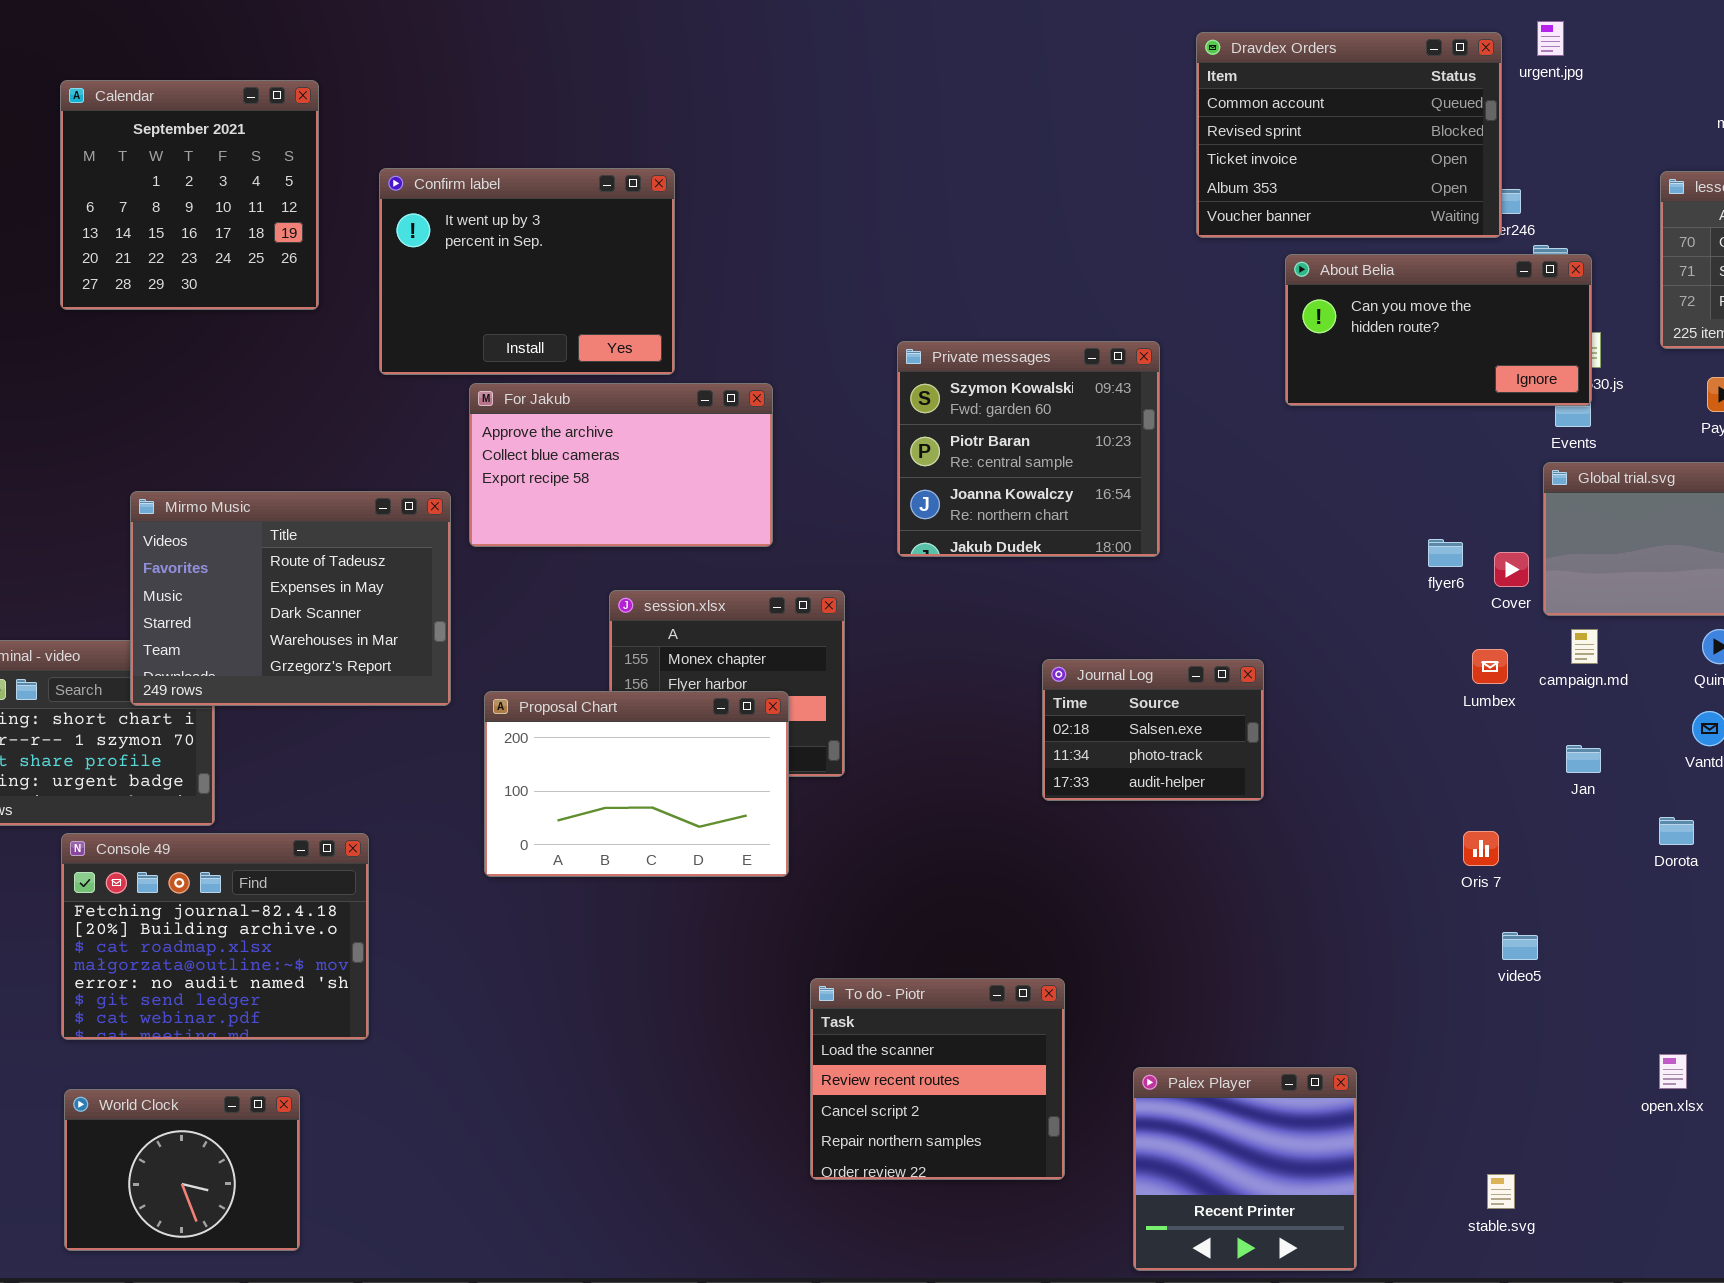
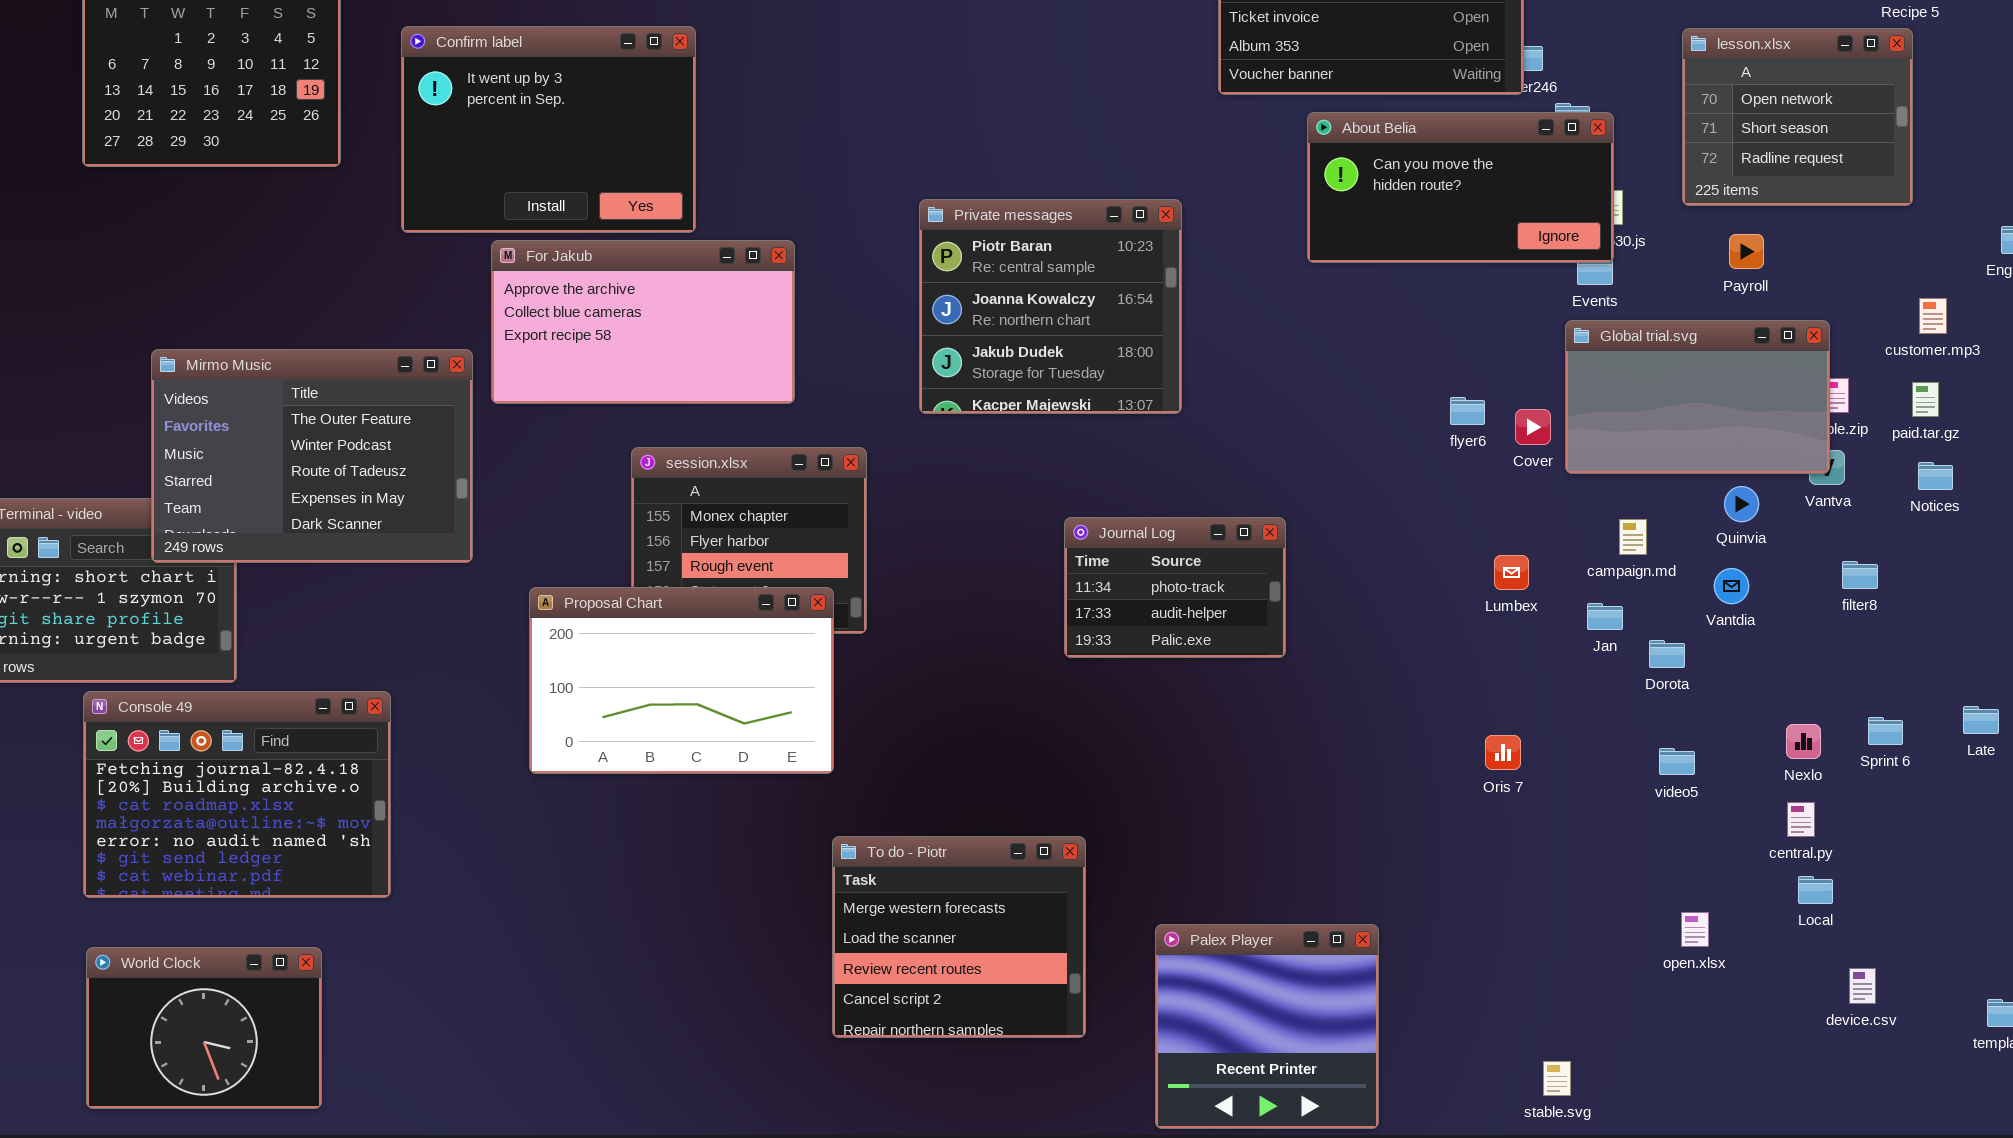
Private messages: [897,341,1160,557] -> [919,199,1182,414], scrolled down 1 row
Mirmo Music: [130,491,451,706] -> [151,349,473,563], scrolled up 2 rows
campaign.md: [1571,629,1598,664] -> [1619,519,1647,555], moved
Lumbex: [1472,649,1508,684] -> [1494,555,1529,590], moved
Journal Log: [1042,659,1264,801] -> [1064,517,1286,658], scrolled down 1 row
Proposal Chart: [484,691,789,877] -> [529,587,834,774], moved
Dorota: [1659,817,1694,845] -> [1649,640,1685,668], moved
Oris 7: [1463,831,1499,866] -> [1485,735,1521,770], moved
video5: [1502,932,1538,960] -> [1659,748,1695,775], moved
To do - Piotr: [810,978,1065,1180] -> [832,836,1086,1038], scrolled up 1 row
stable.svg: [1487,1174,1515,1209] -> [1543,1061,1571,1096], moved

